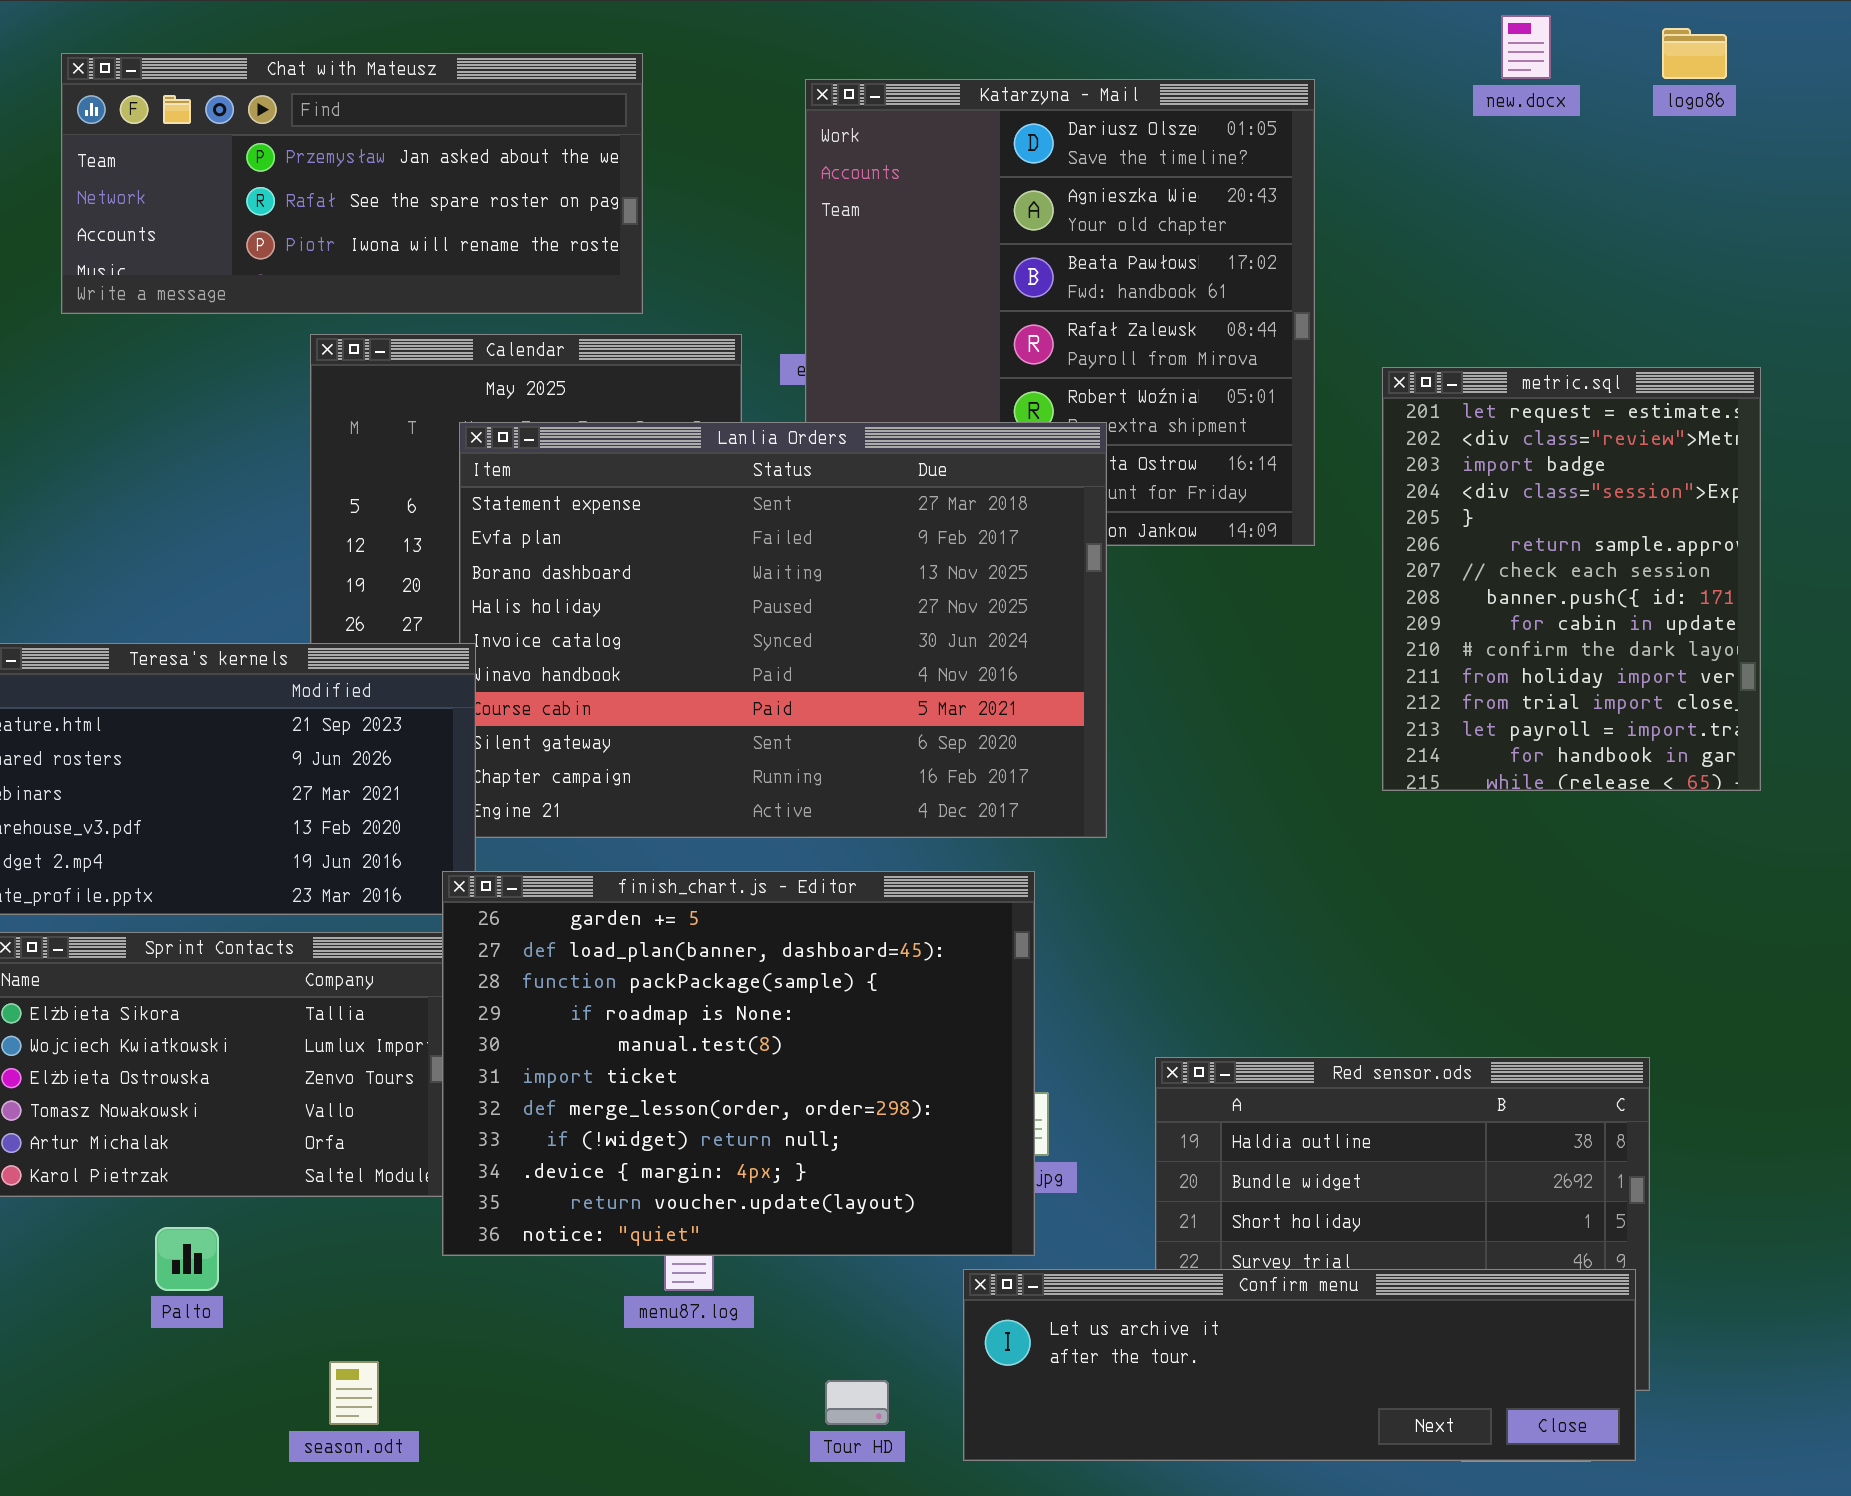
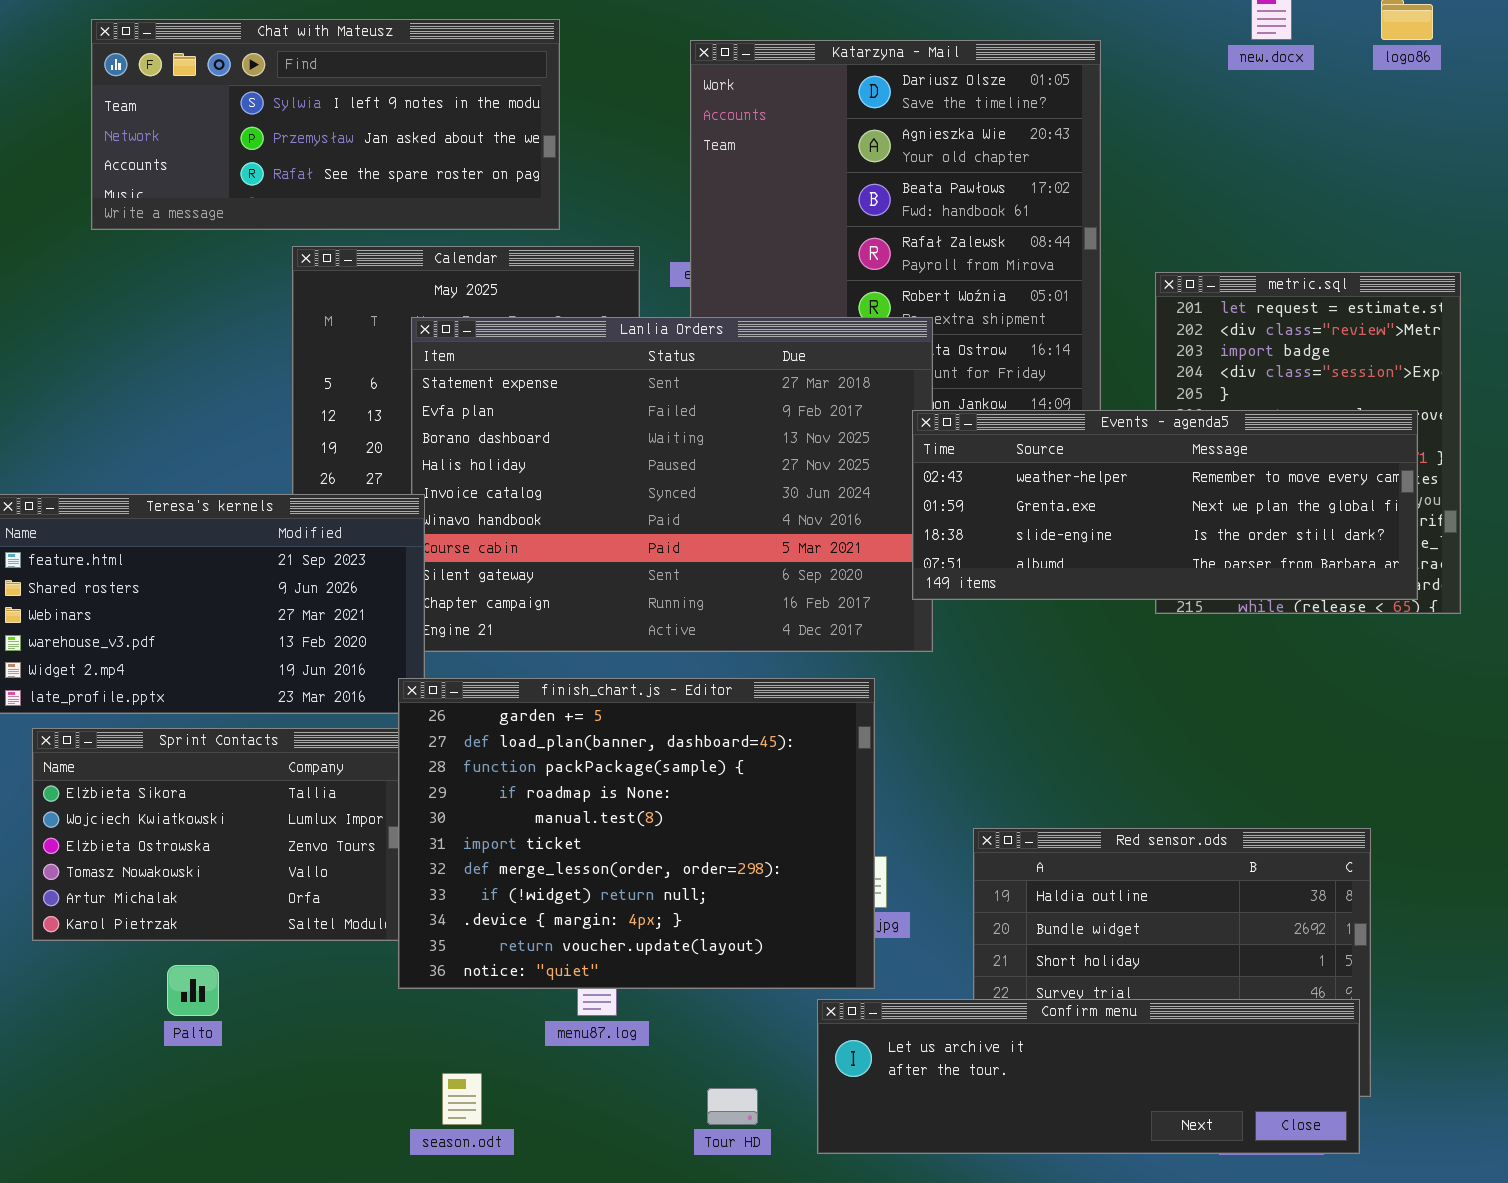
Chat with Mateusz: [61,53,643,314] -> [91,19,560,230], scrolled up 1 row
Events - agenda5: none -> [912,410,1418,600], opened
season.odt: [329,1361,379,1425] -> [442,1073,482,1125], moved

